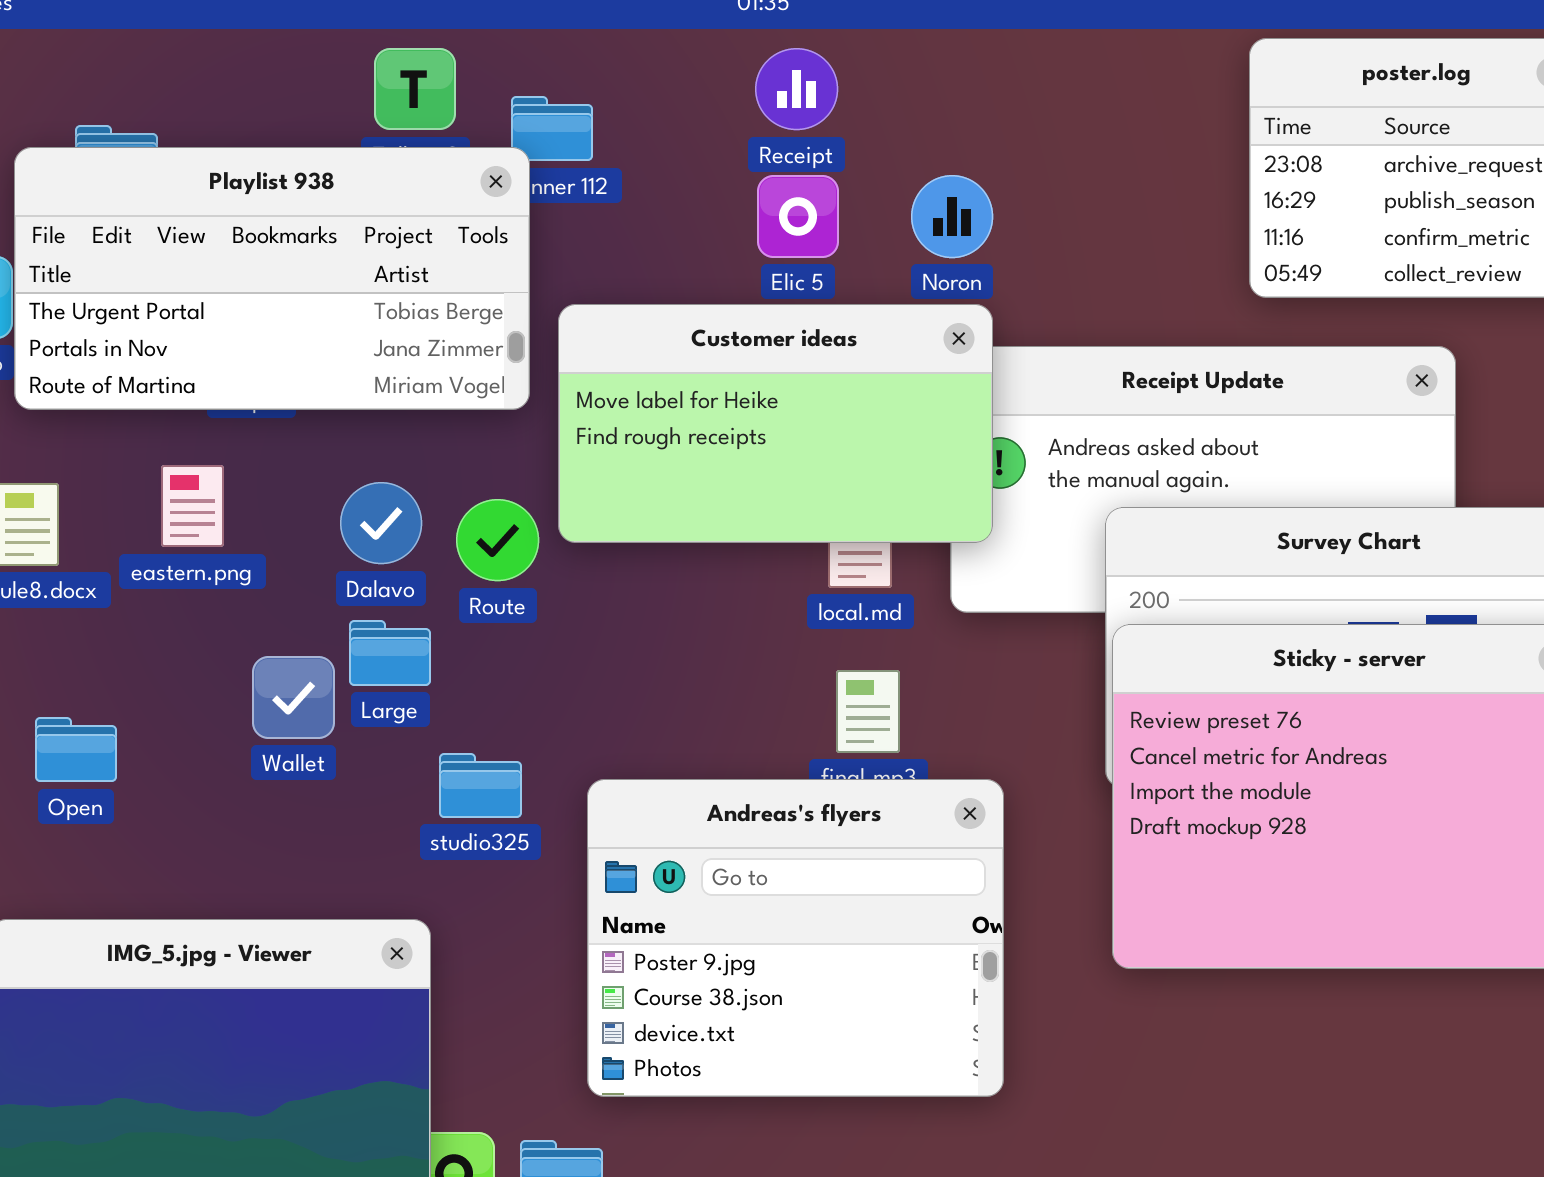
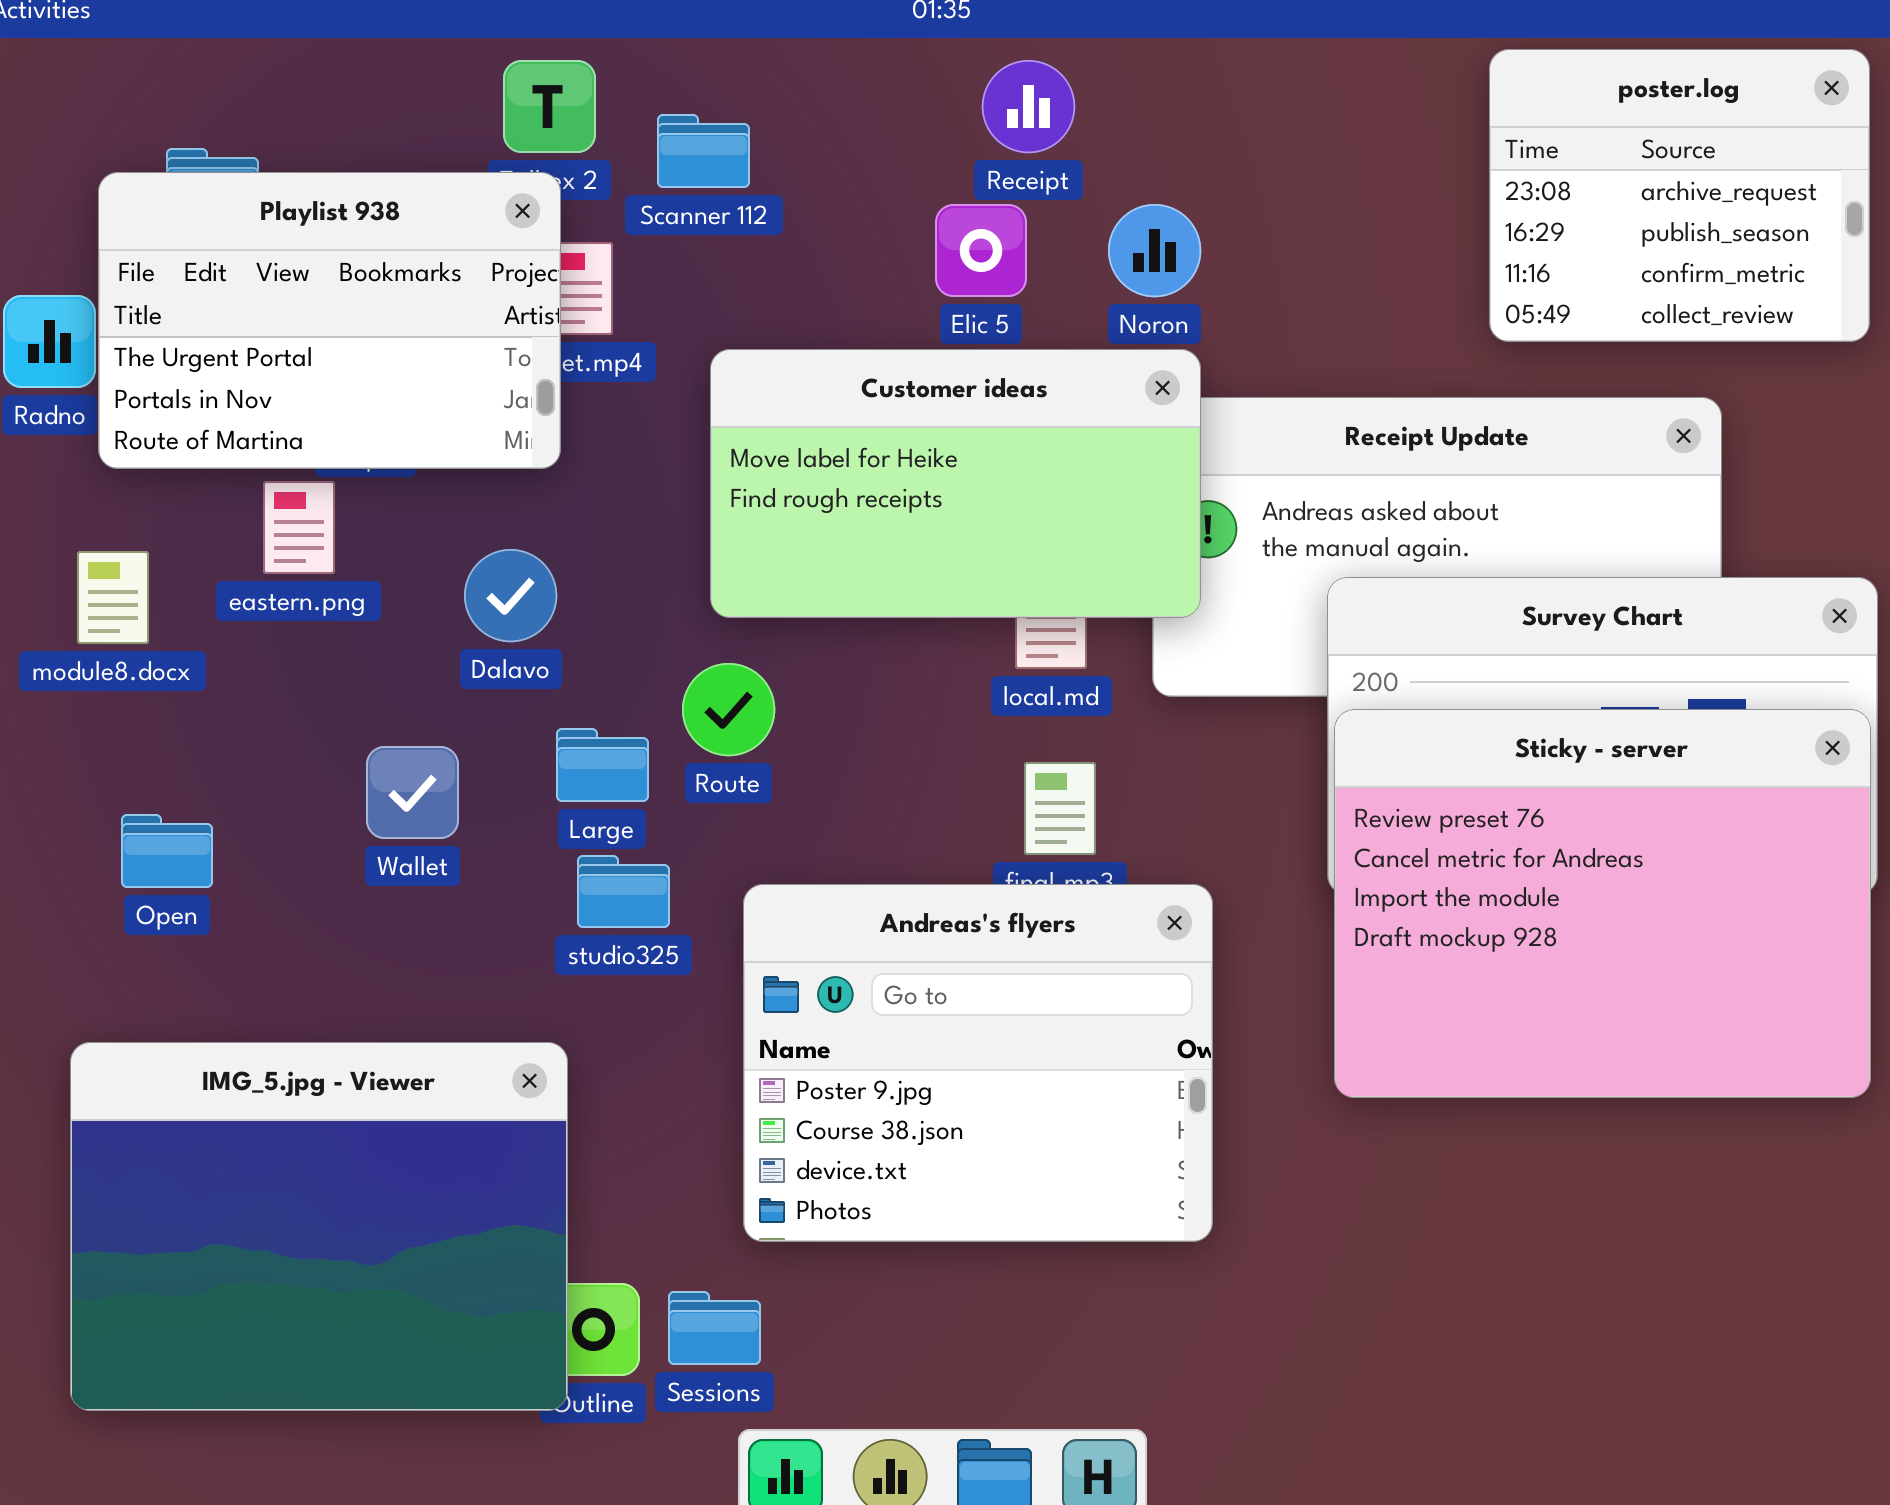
Receipt: [755,48,838,130] -> [982,60,1075,153], moved
Playlist 938: [14,147,530,410] -> [98,172,561,469], resized
eastern.png: [161,465,224,547] -> [263,481,335,574], moved
Route: [456,499,539,581] -> [682,663,775,756], moved
Large: [349,620,431,686] -> [556,728,649,802], moved

